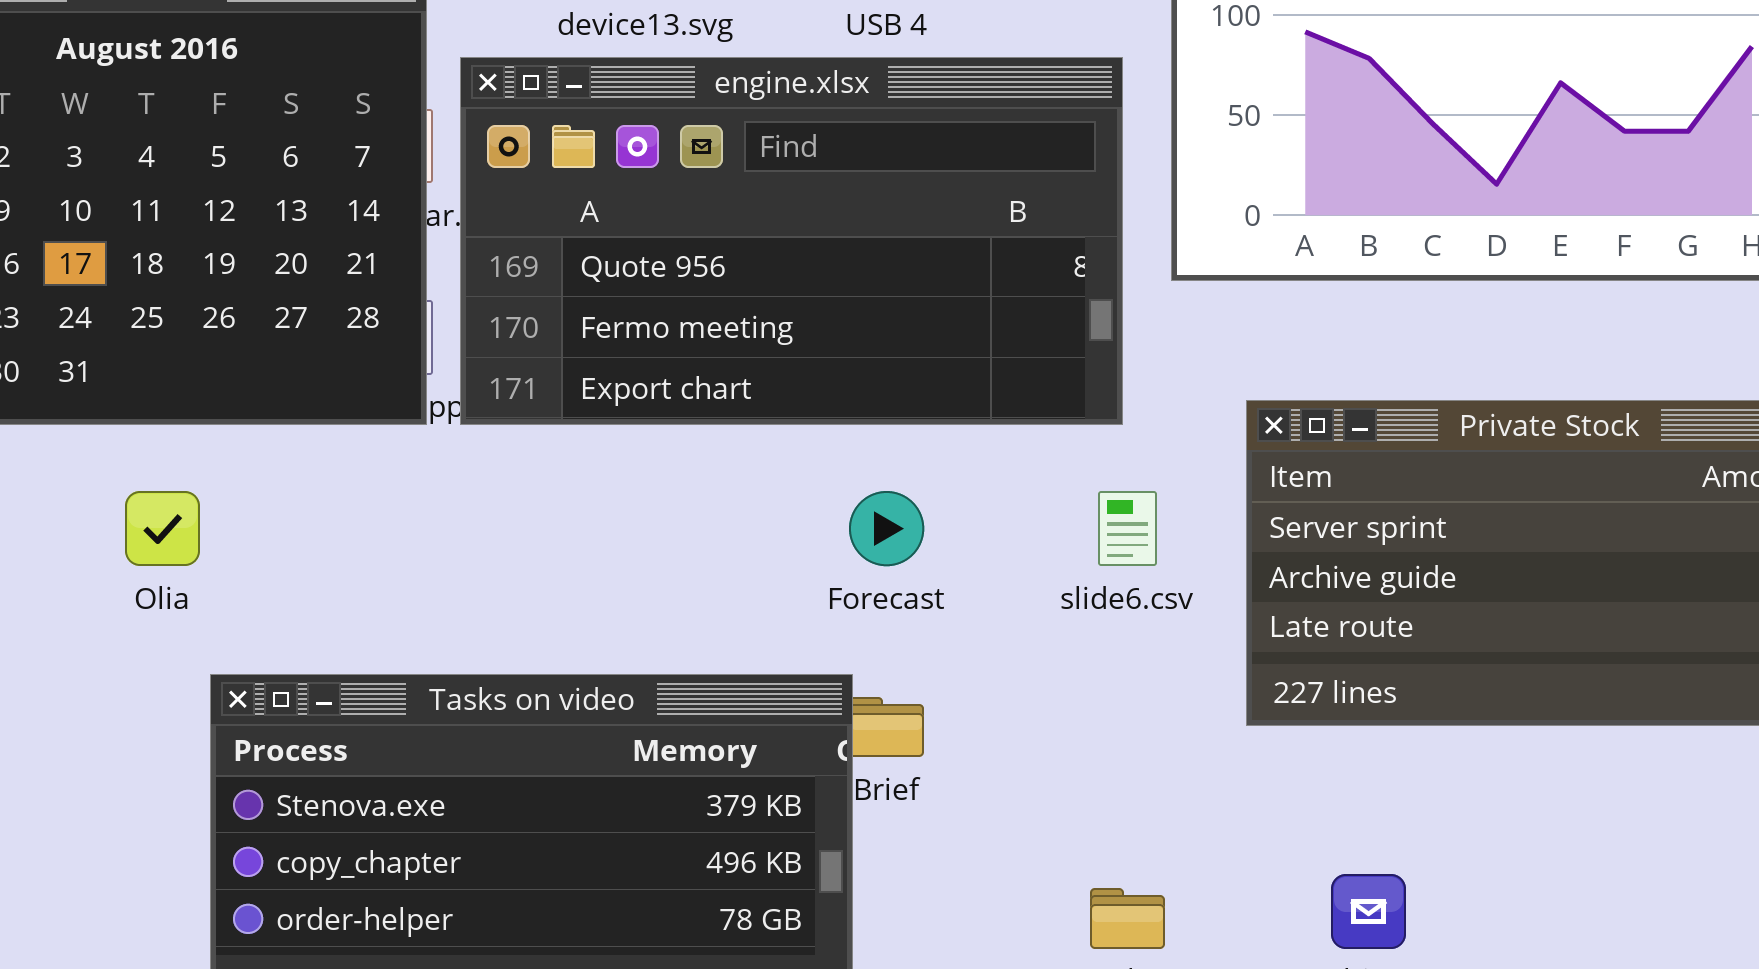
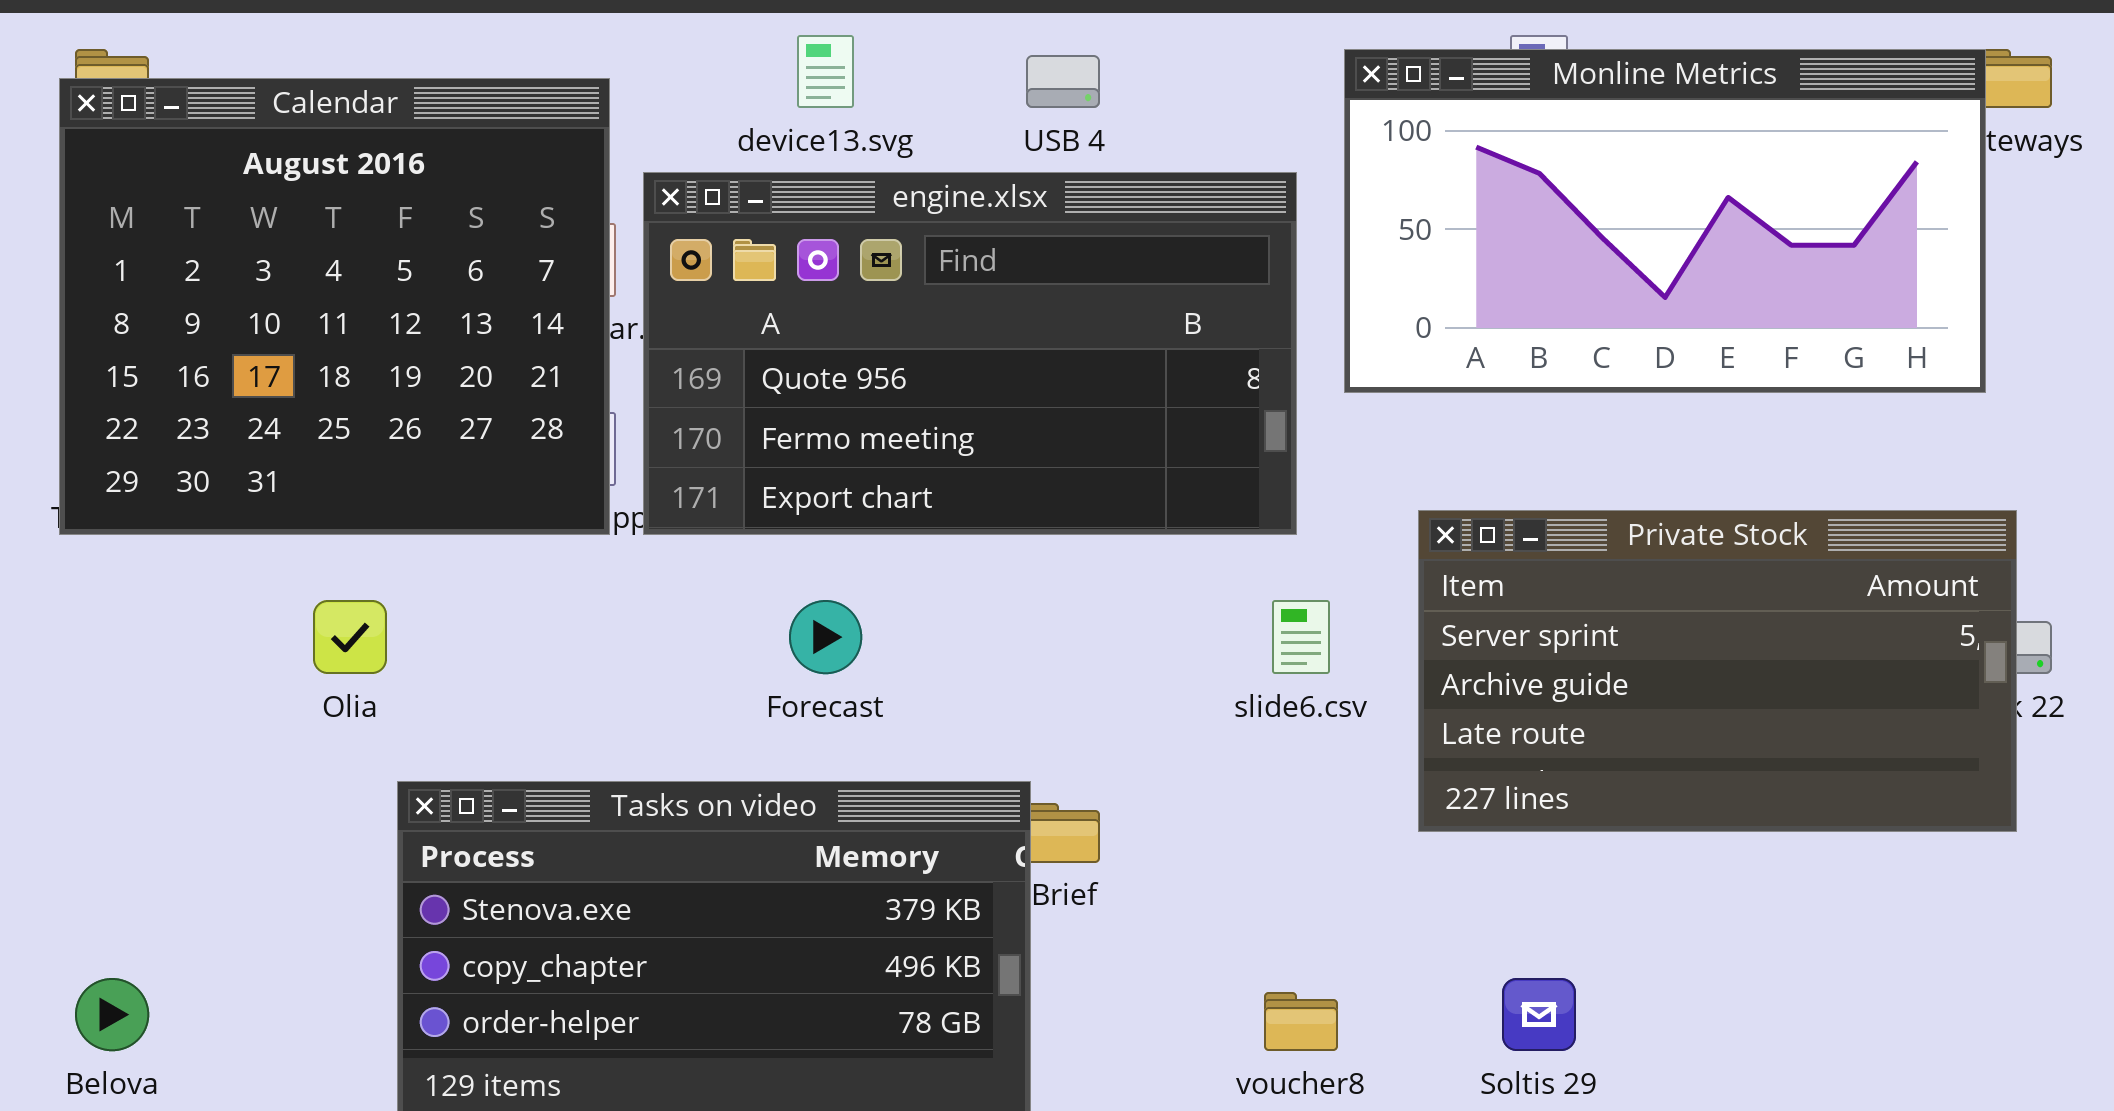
Forecast: [849,491,924,566] -> [789,600,862,674], moved

